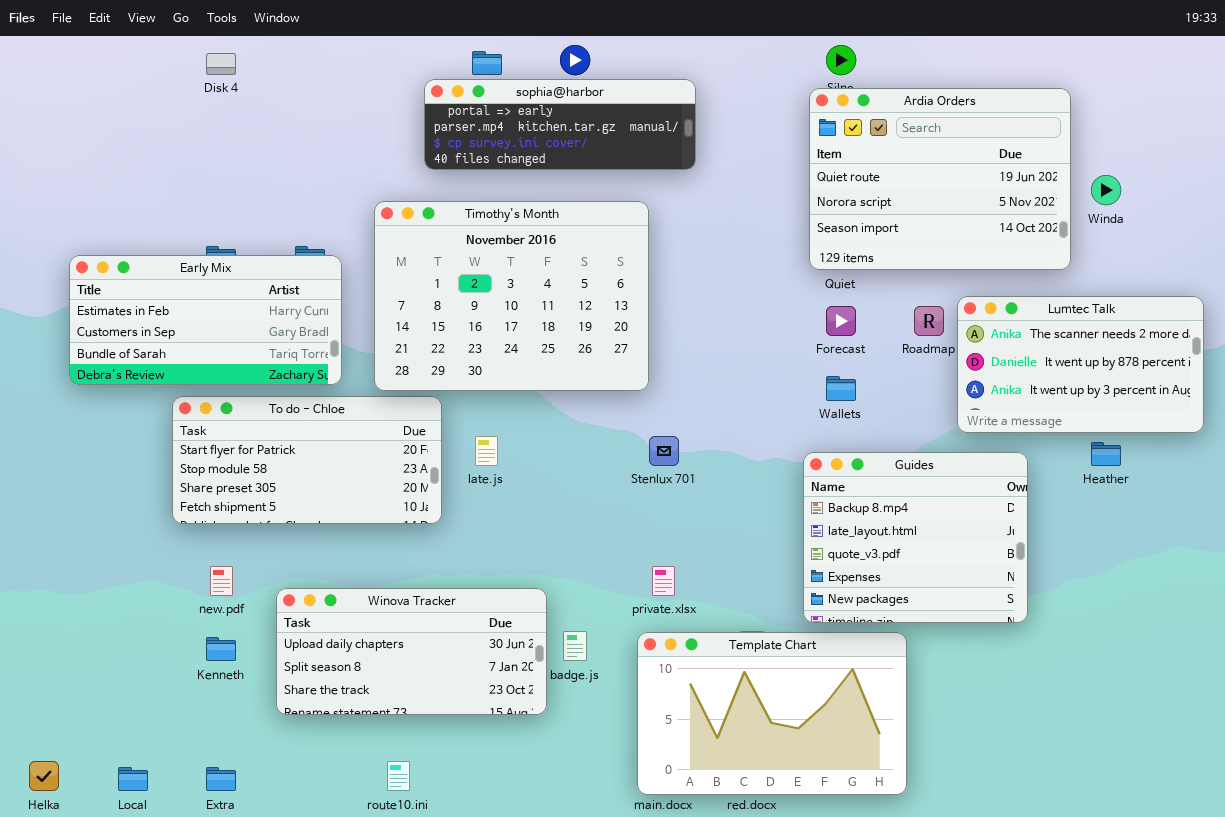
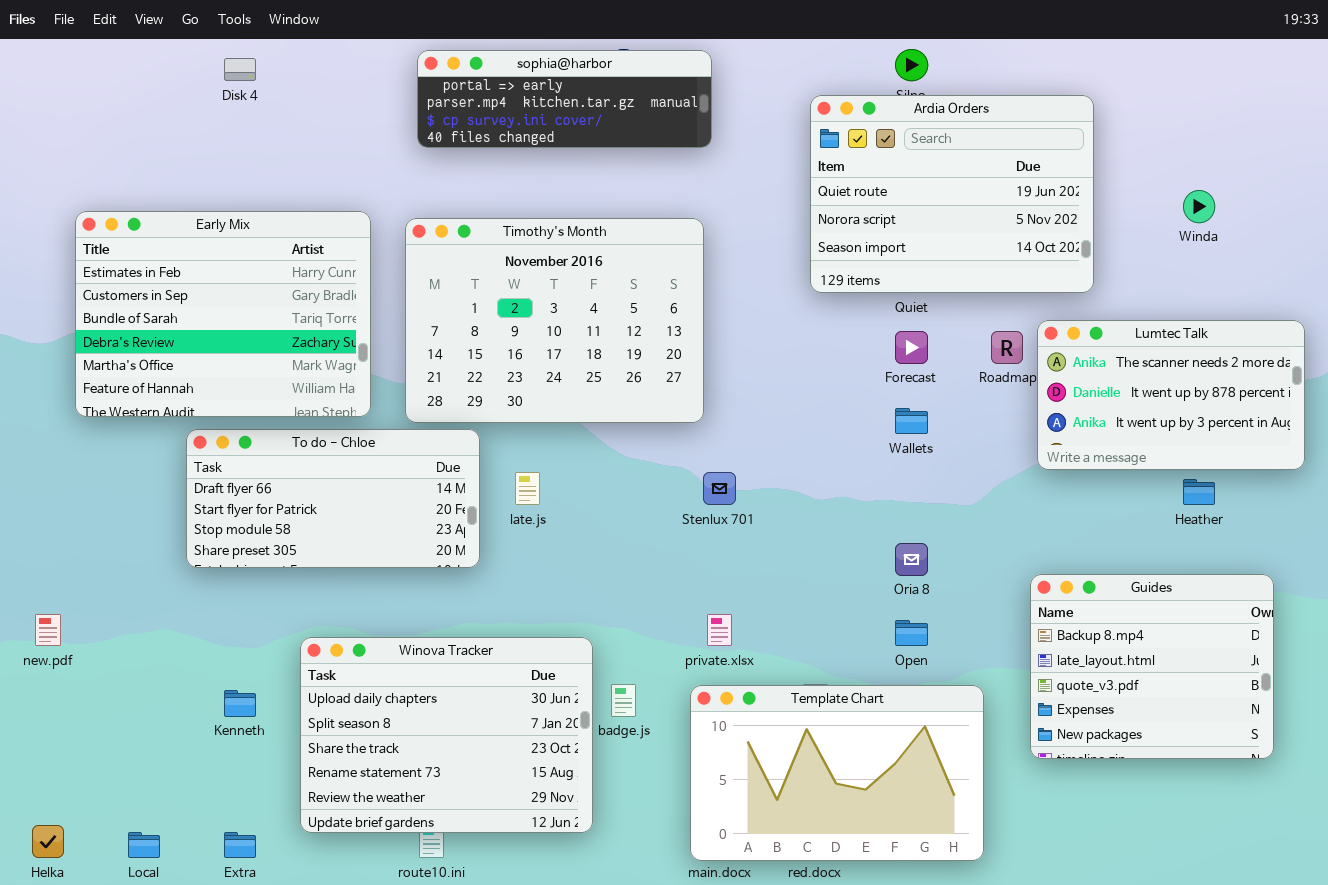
sophia@harbor: [424,79,696,170] -> [417,50,712,148], moved
Ardia Orders: [809,88,1071,270] -> [810,95,1094,293], moved
Early Mix: [69,255,342,385] -> [75,211,371,417], resized
To do - Chloe: [172,396,442,524] -> [186,429,480,568], scrolled up 1 row
Guides: [803,452,1028,623] -> [1030,574,1274,759], moved
new.pdf: [210,566,233,596] -> [35,614,61,646], moved
Winova Tracker: [276,588,547,715] -> [300,637,593,833], resized

